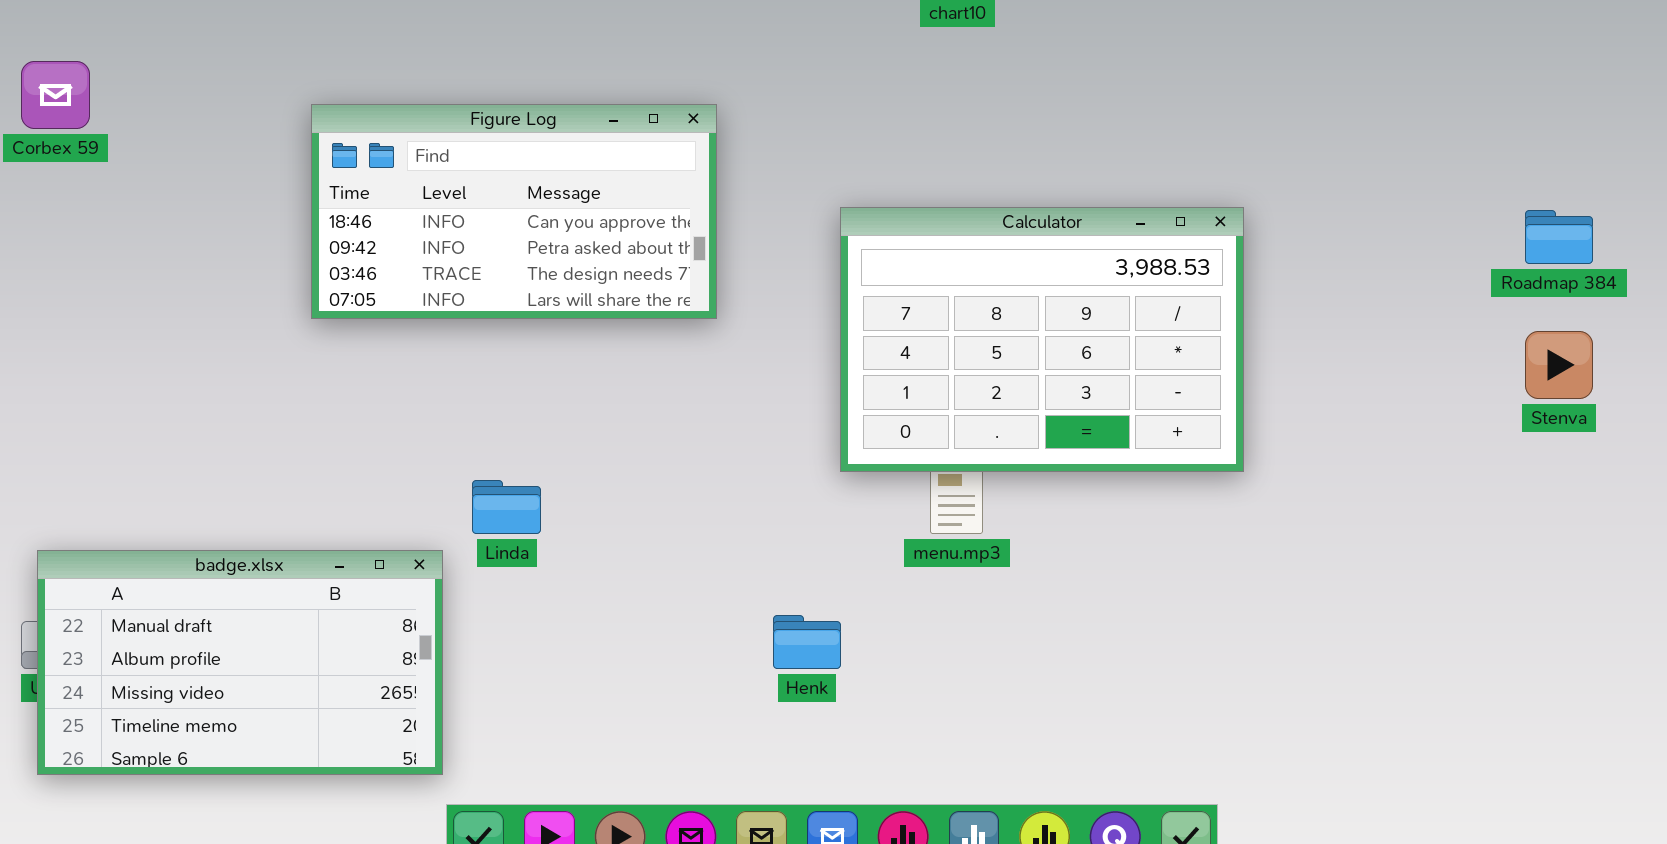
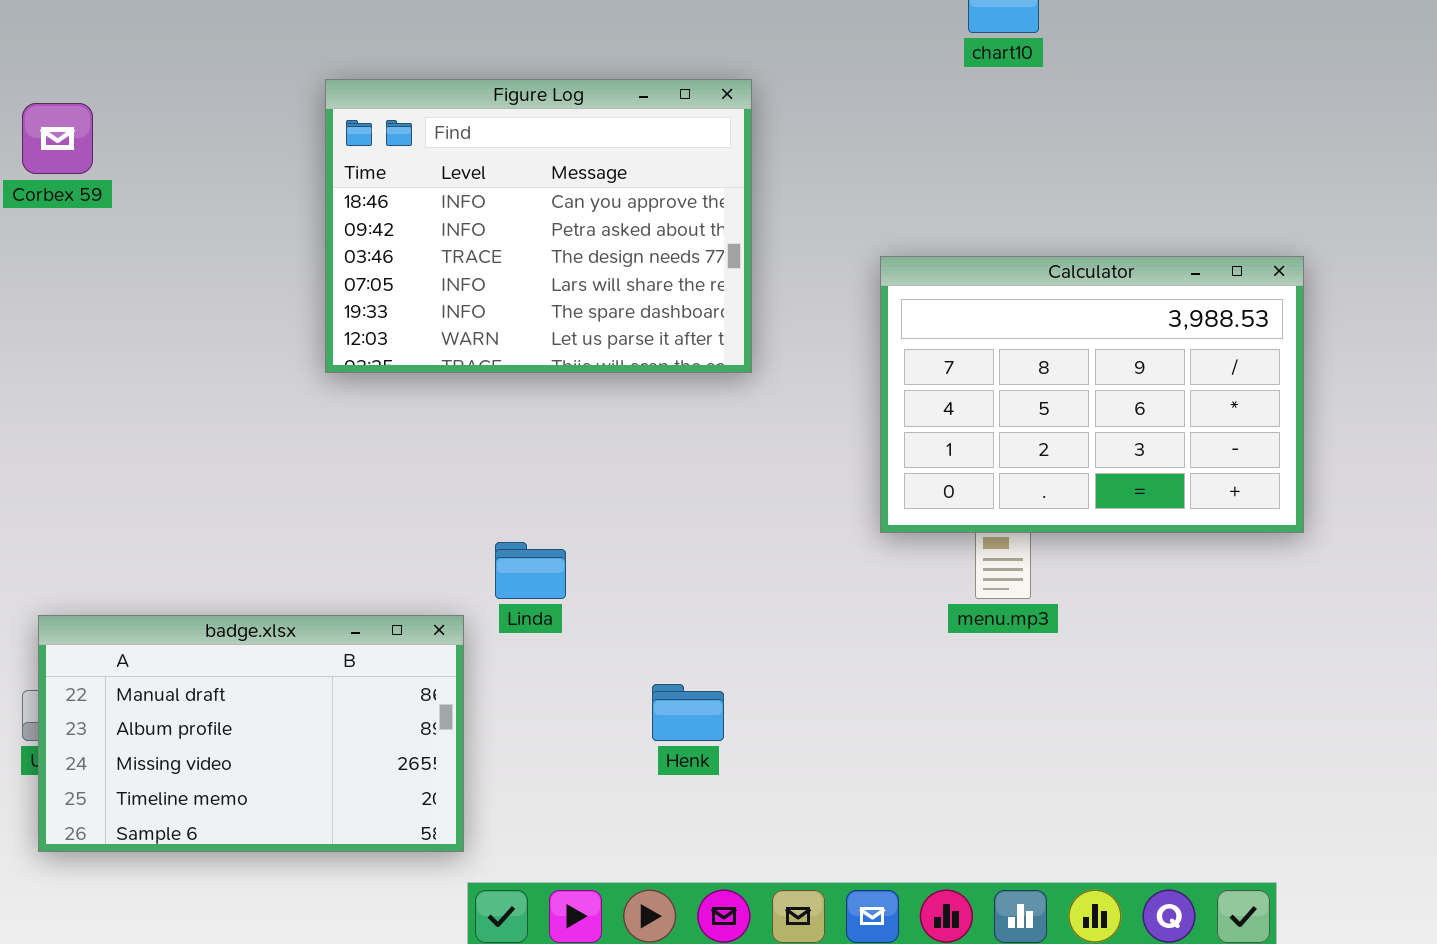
Figure Log: [311,104,717,319] -> [325,79,752,373], resized
Henk: [773,615,841,669] -> [652,684,724,741], moved

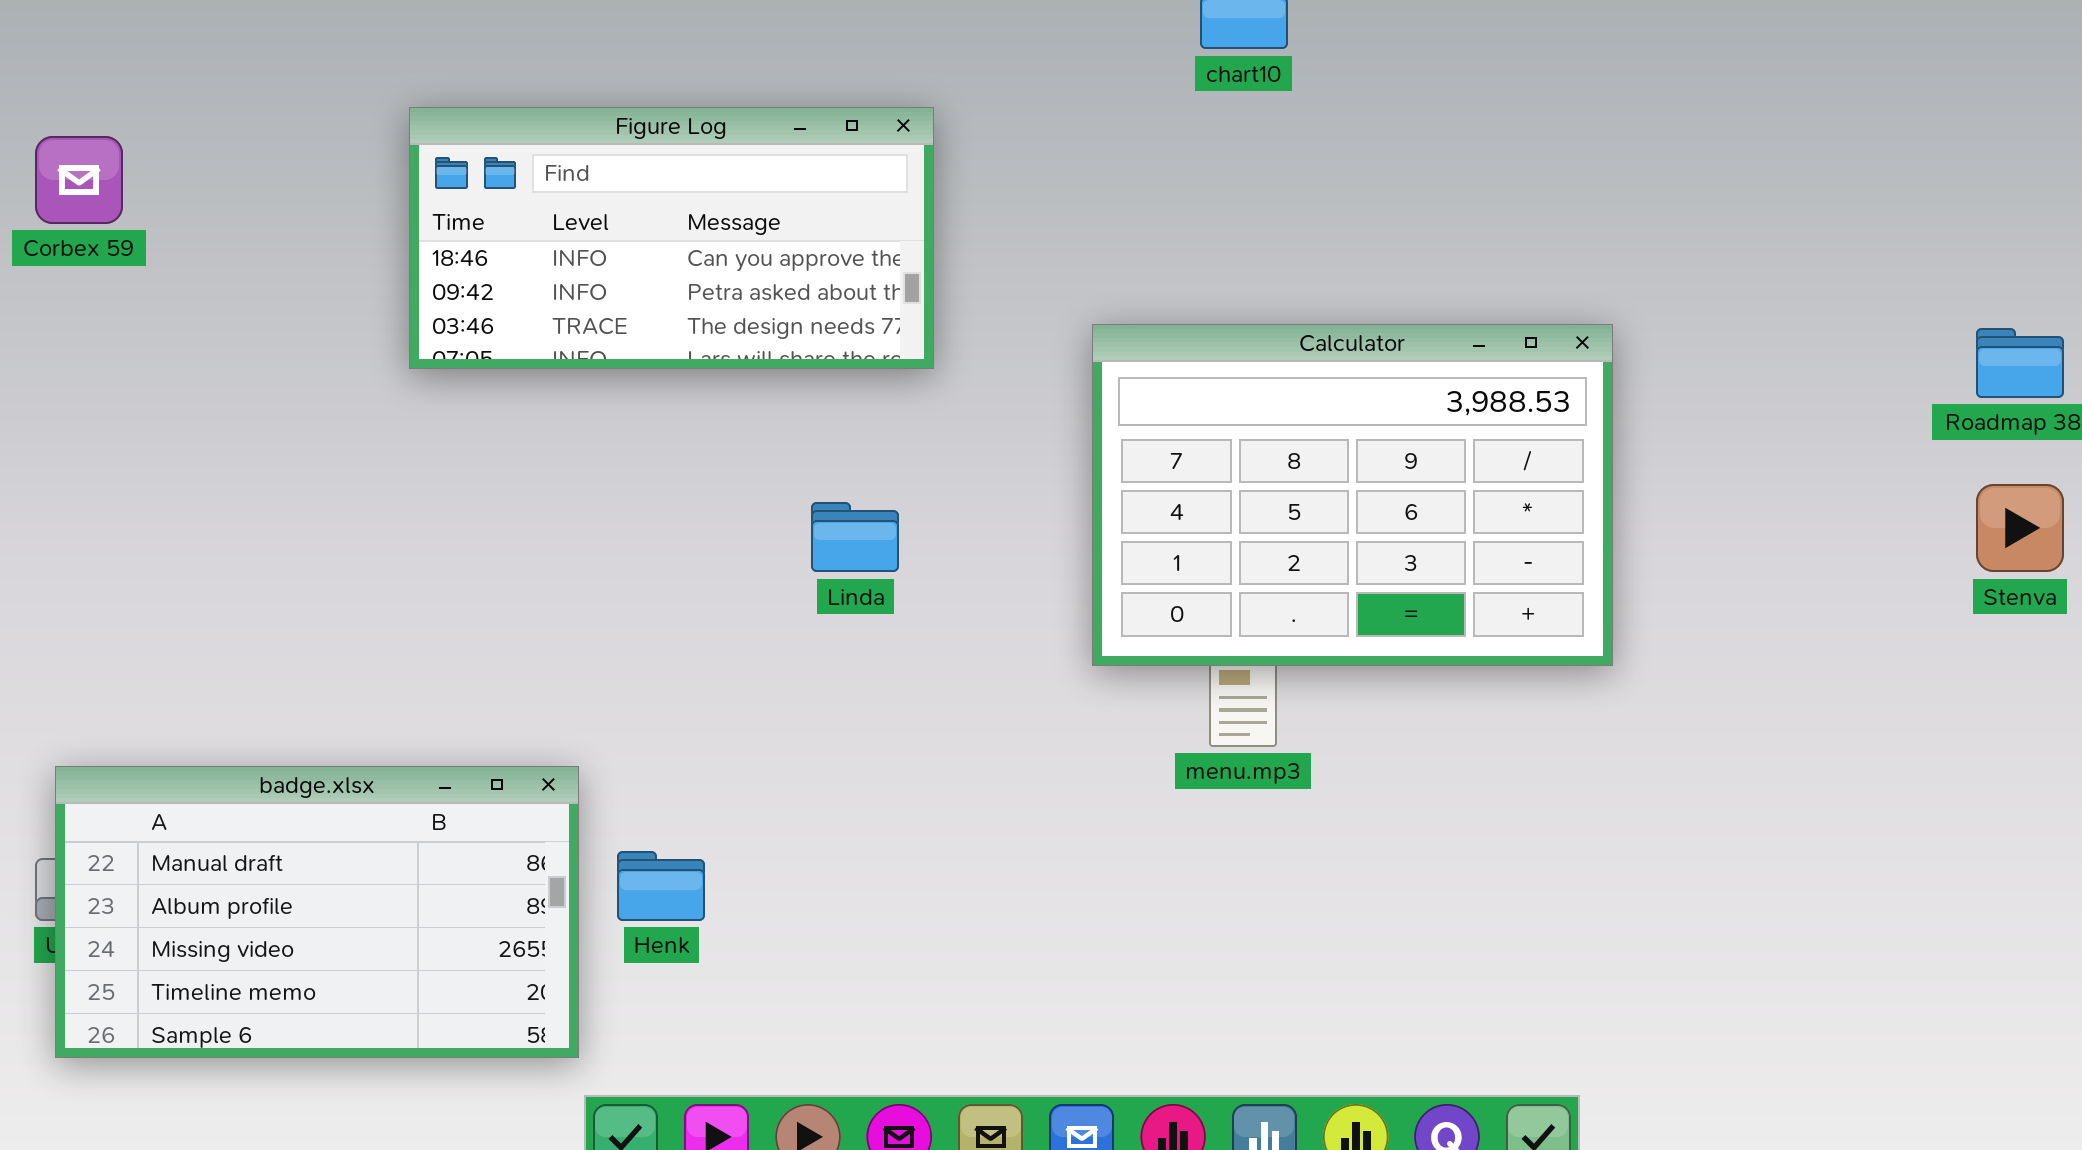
Figure Log: [325,79,752,373] -> [409,107,934,369], resized
Linda: [495,542,566,599] -> [811,502,899,572], moved
Henk: [652,684,724,741] -> [617,851,705,921], moved

